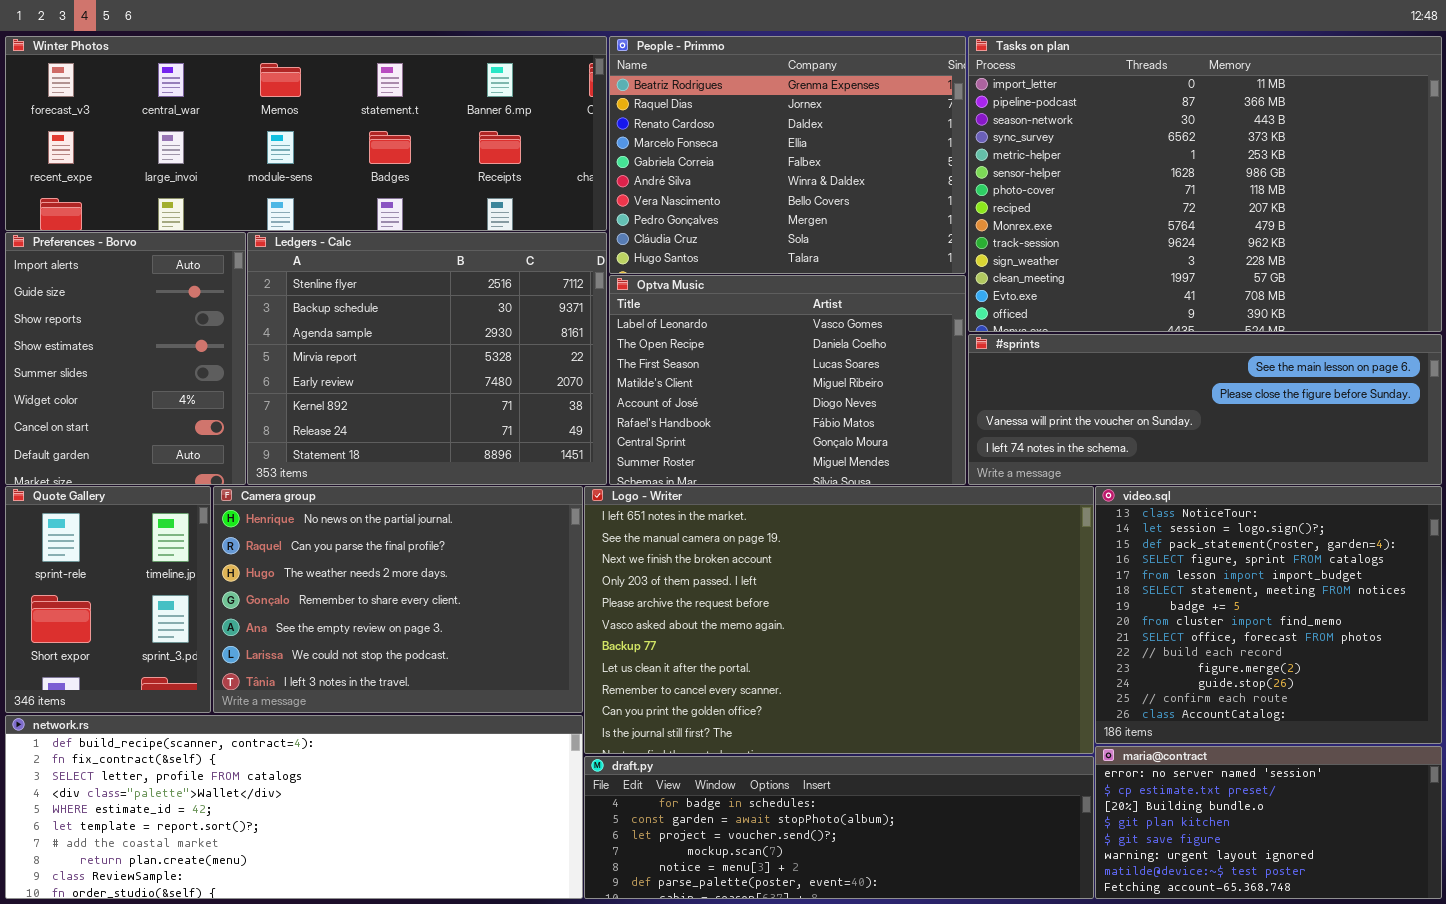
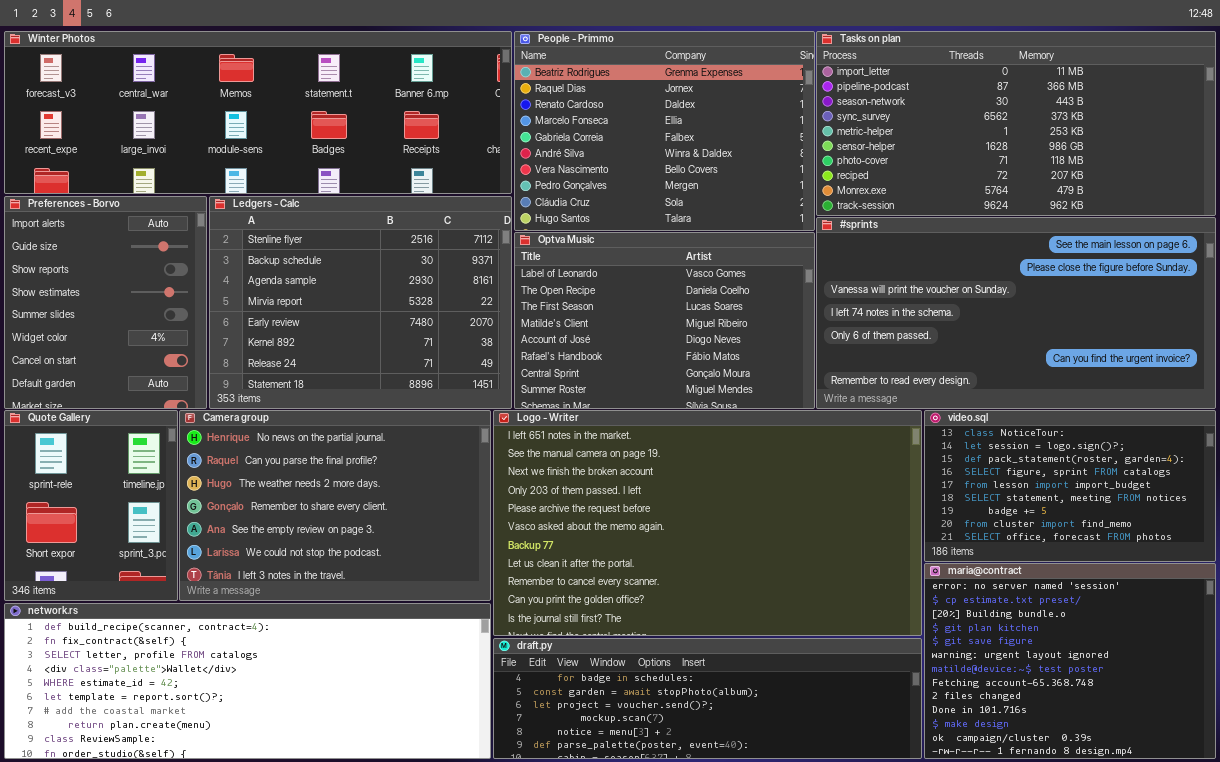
Tasks on plan: [968,36,1442,332] -> [816,31,1216,216], resized
#sprints: [968,334,1442,485] -> [816,217,1216,409], resized
video.sql: [1095,486,1442,744] -> [924,410,1216,562], resized
maria@contract: [1095,746,1442,899] -> [924,563,1216,759], resized

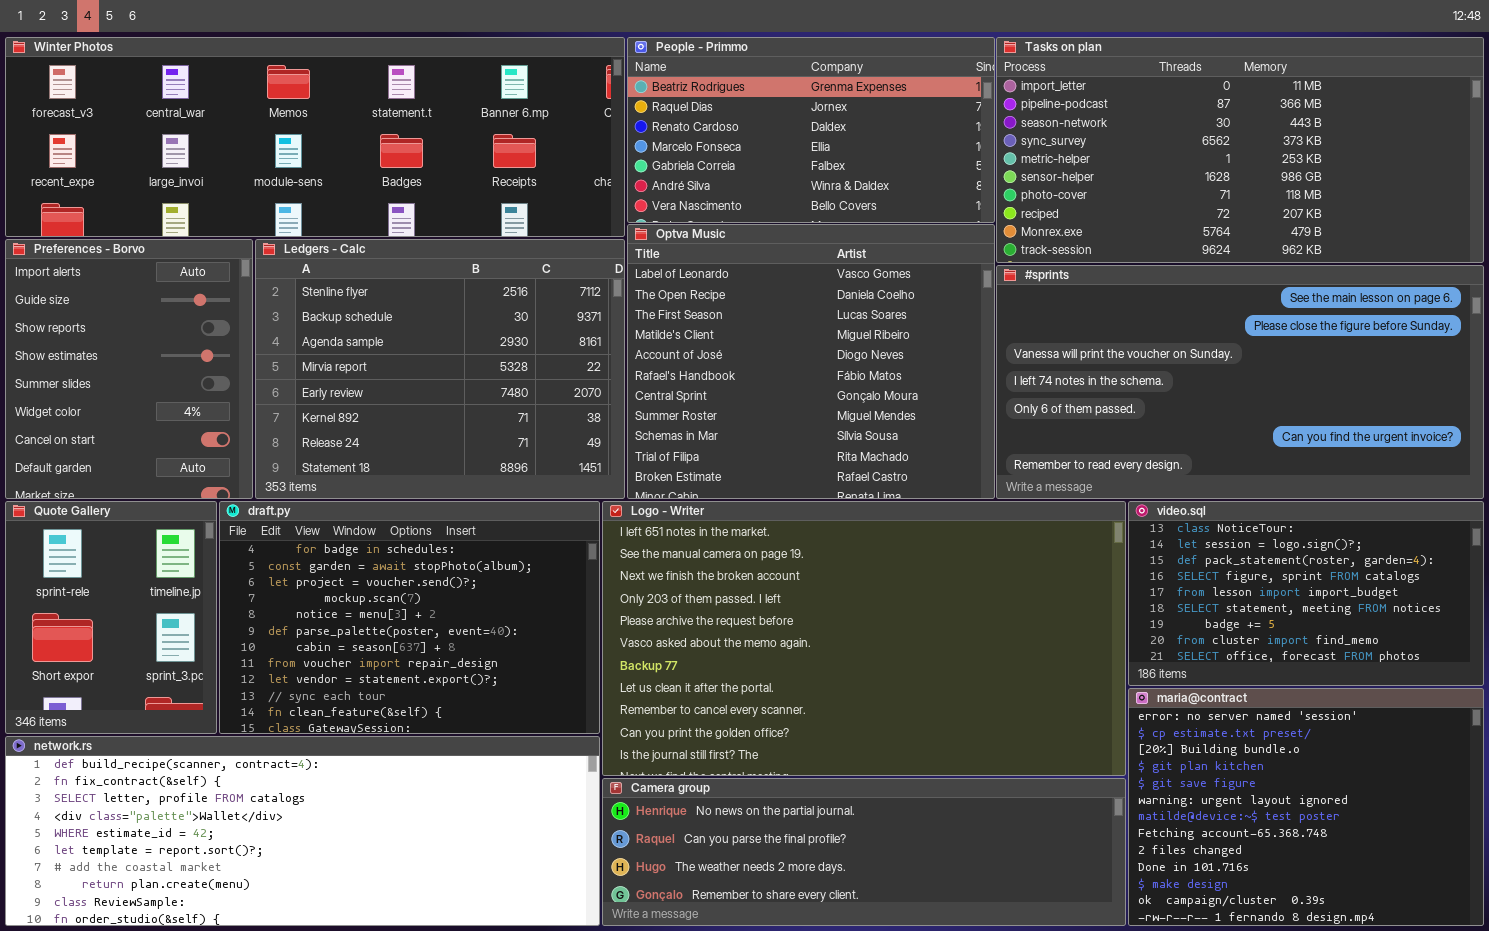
People - Primmo: [514,31,815,231] -> [627,37,995,223], resized
Optva Music: [514,232,815,409] -> [627,224,995,499], resized
Camera group: [179,410,491,601] -> [602,778,1126,926], moved, resized
draft.py: [493,638,922,759] -> [219,501,600,734], moved, resized

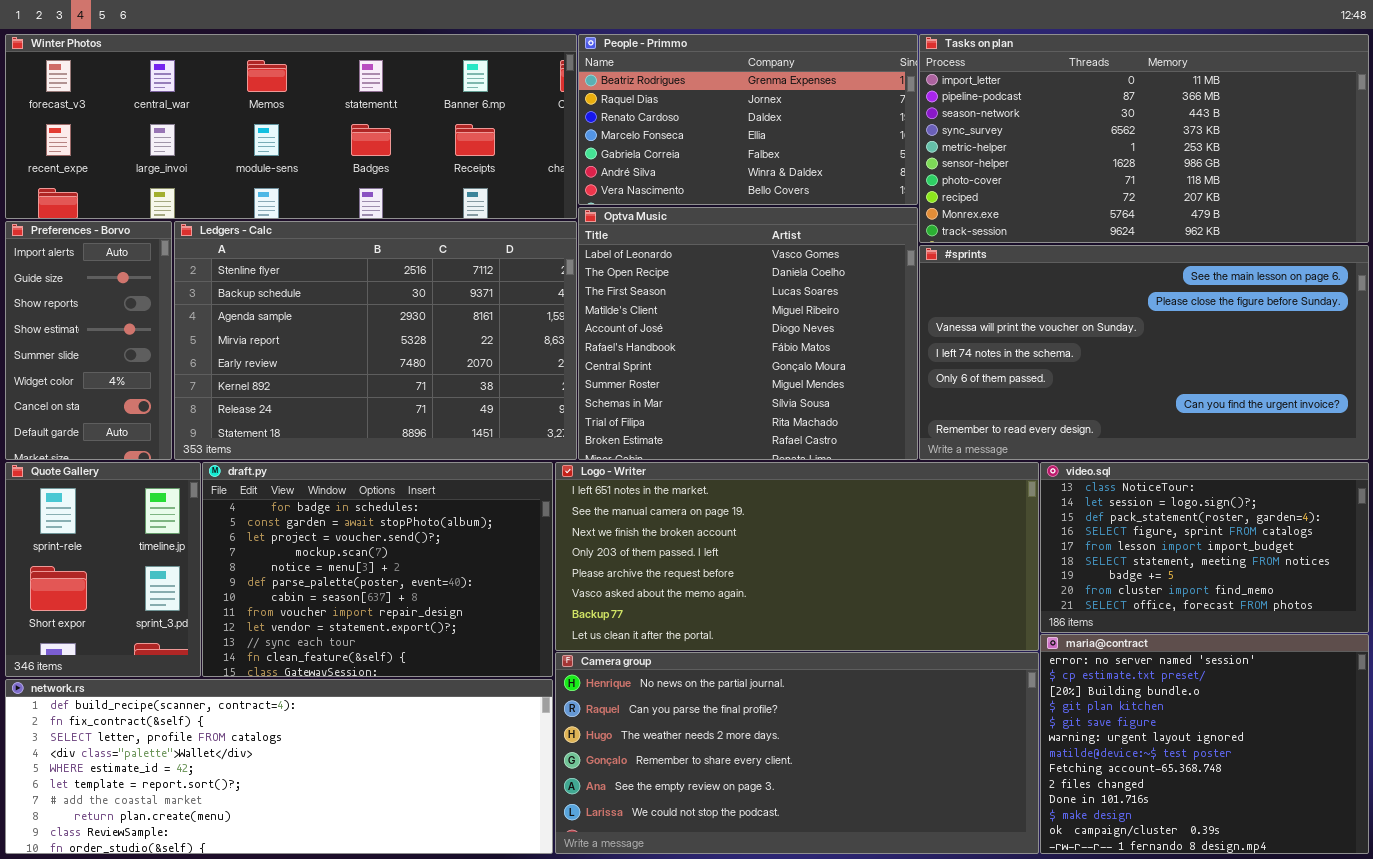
Preferences - Borvo: [5,239,253,499] -> [5,221,172,460], resized
Ledgers - Calc: [255,239,625,499] -> [174,221,577,460], resized
Logo - Writer: [602,501,1126,776] -> [555,462,1039,651], resized
Camera group: [602,778,1126,926] -> [555,652,1039,854], resized

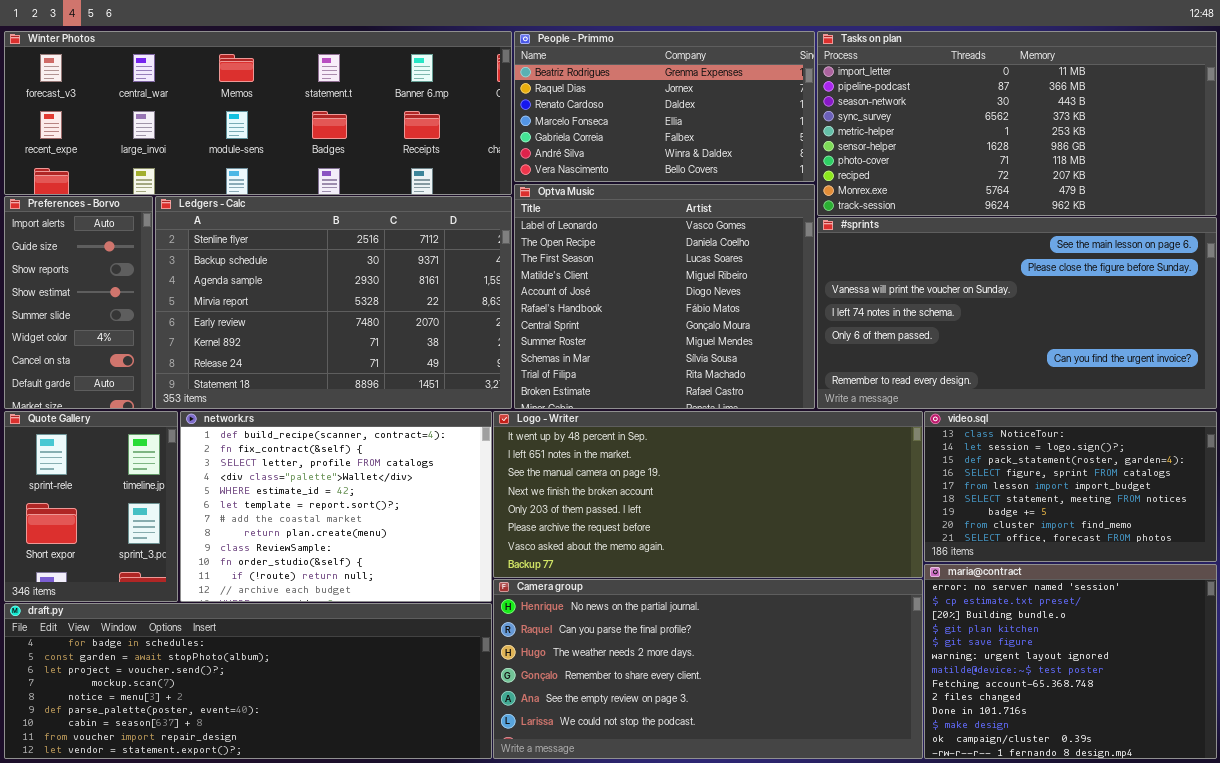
draft.py: [202,462,553,677] -> [4,603,492,759], moved, resized
Logo - Writer: [555,462,1039,651] -> [493,411,923,578], scrolled up 1 row
network.rs: [5,679,553,854] -> [180,411,492,602], moved, resized

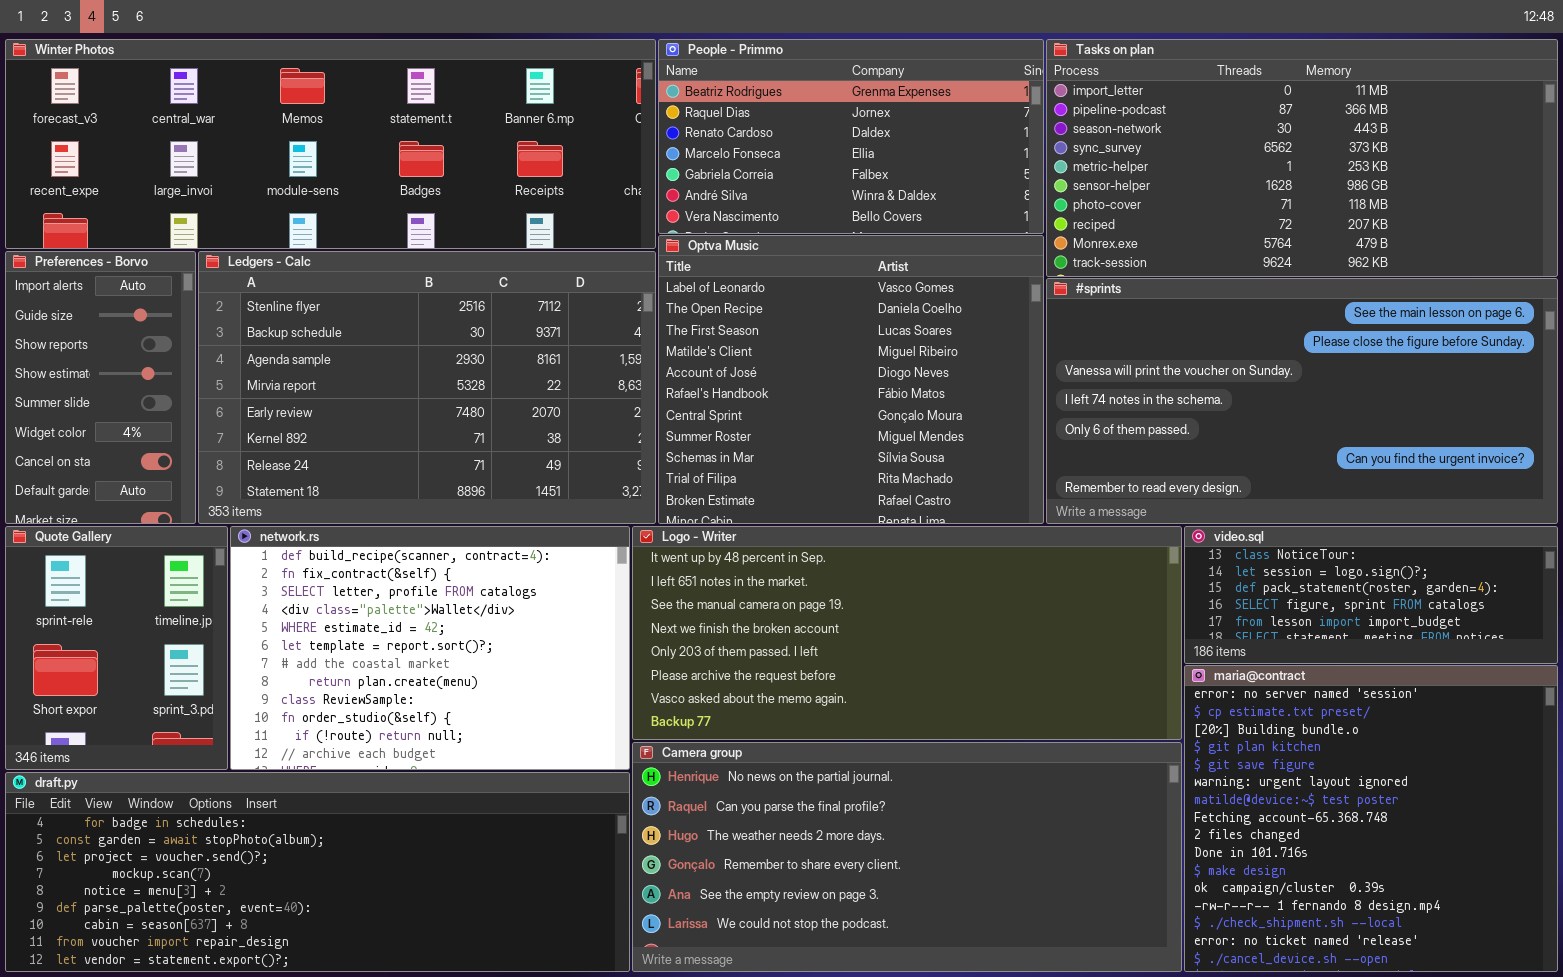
video.sql: [924,411,1217,562] -> [1184,526,1558,664], resized
maria@contract: [924,564,1217,759] -> [1184,665,1558,972], resized

